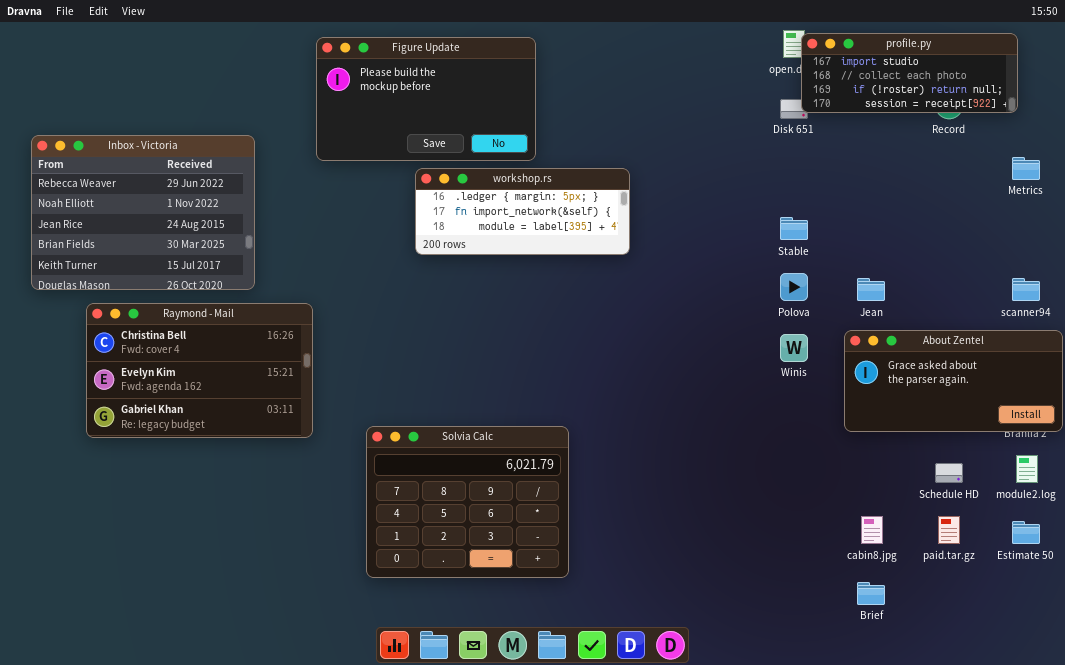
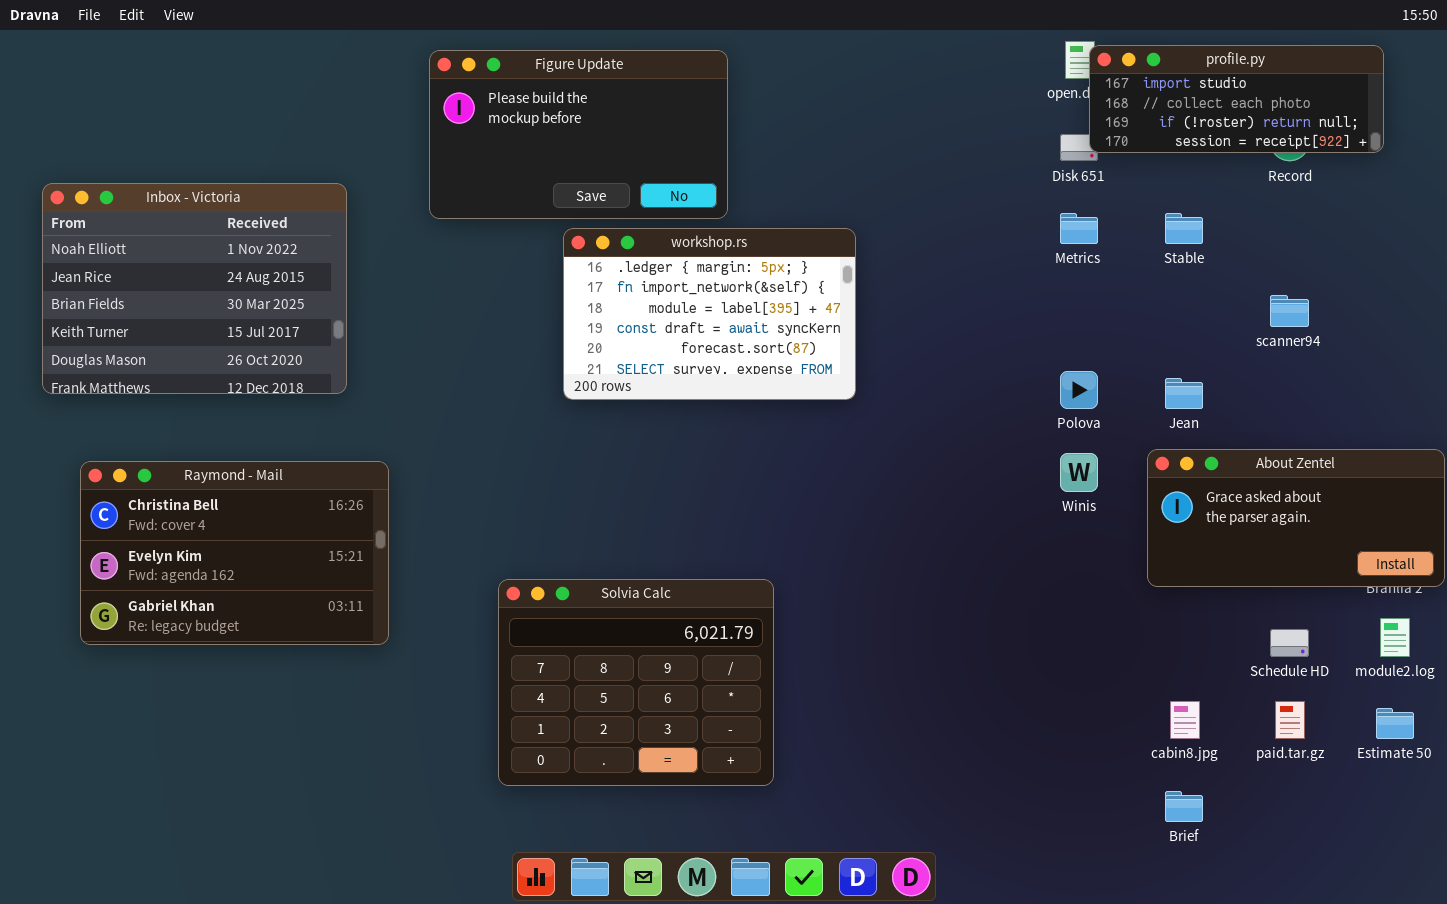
Inbox - Victoria: [31,135,255,290] -> [42,183,347,394], scrolled down 1 row
Metrics: [1012,157,1040,180] -> [1060,213,1098,244], moved
workshop.rs: [415,168,630,255] -> [563,228,856,400], resized
Stable: [780,217,808,240] -> [1165,213,1203,244], moved
scanner94: [1012,278,1040,301] -> [1270,295,1309,327], moved
Raymond - Mail: [86,303,313,438] -> [80,461,389,645], moved

